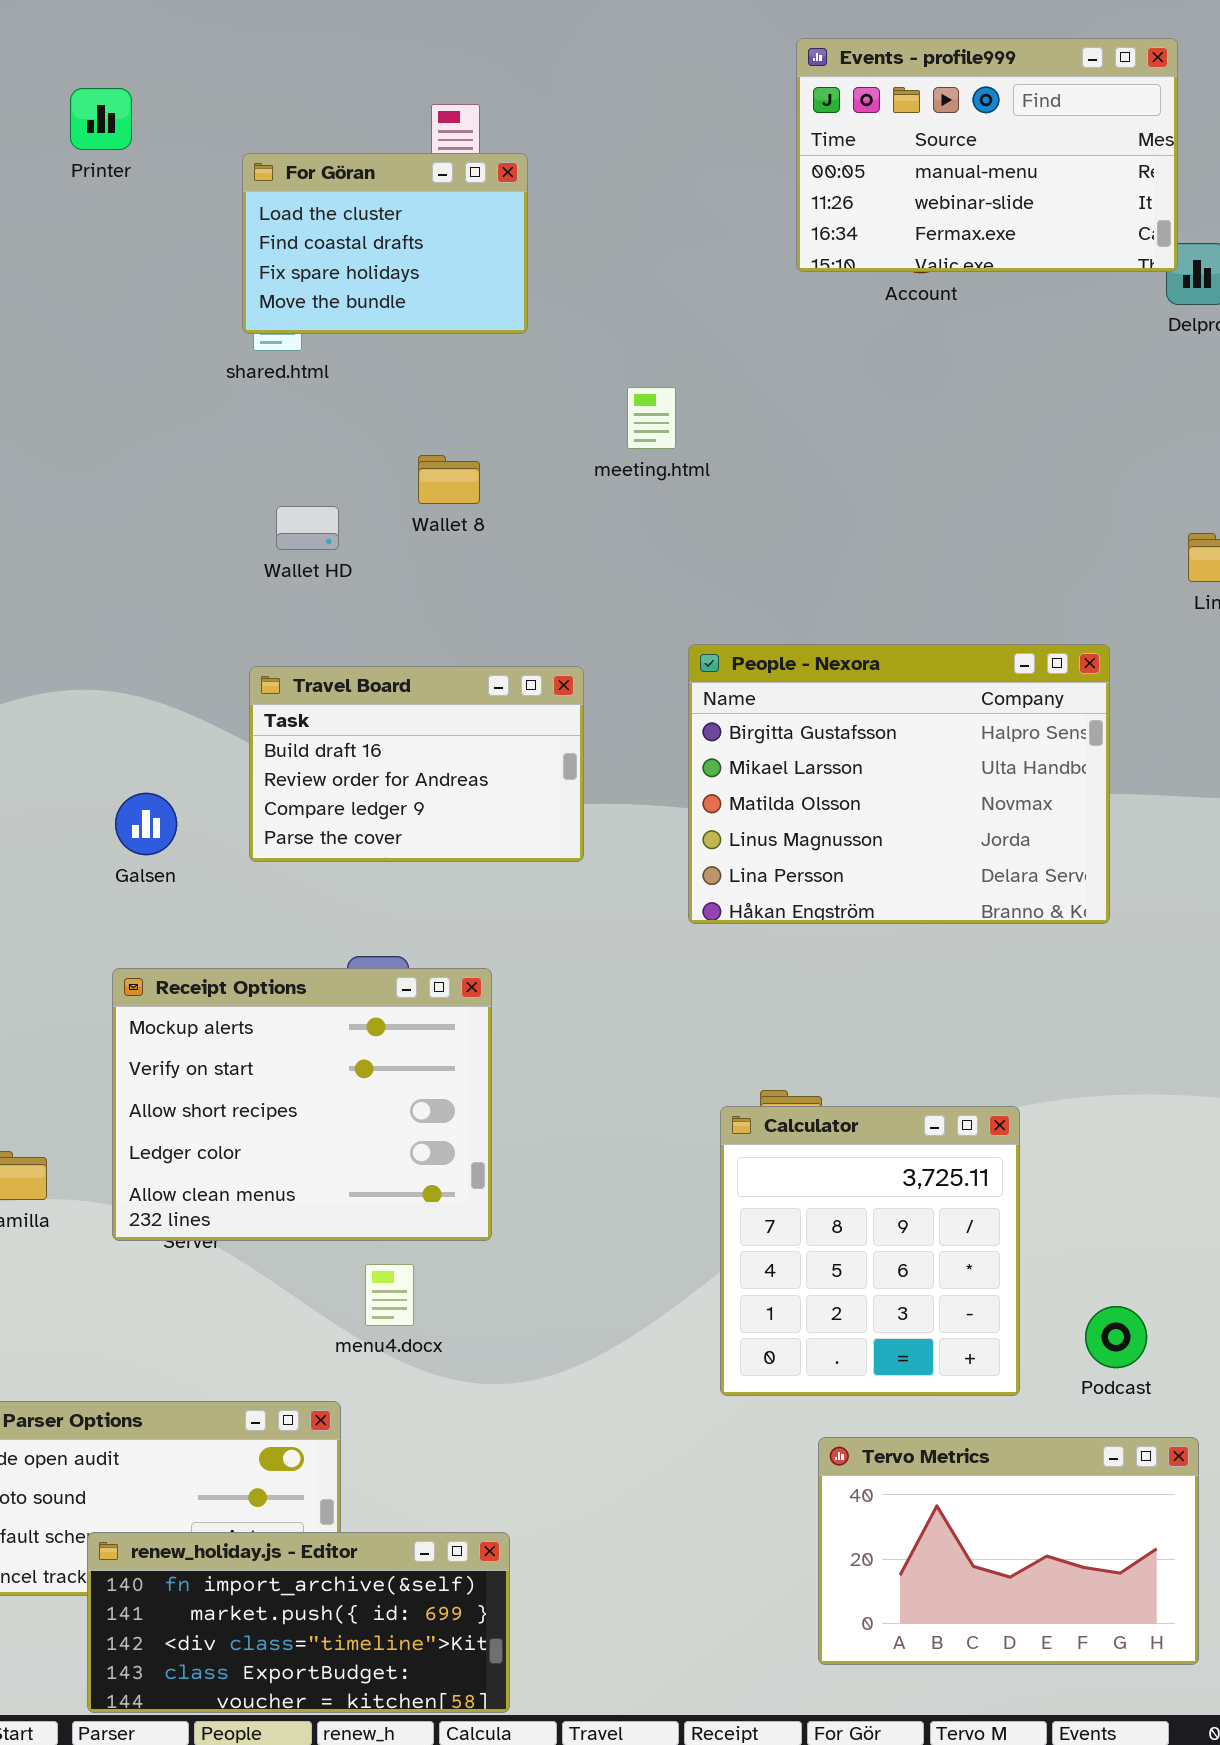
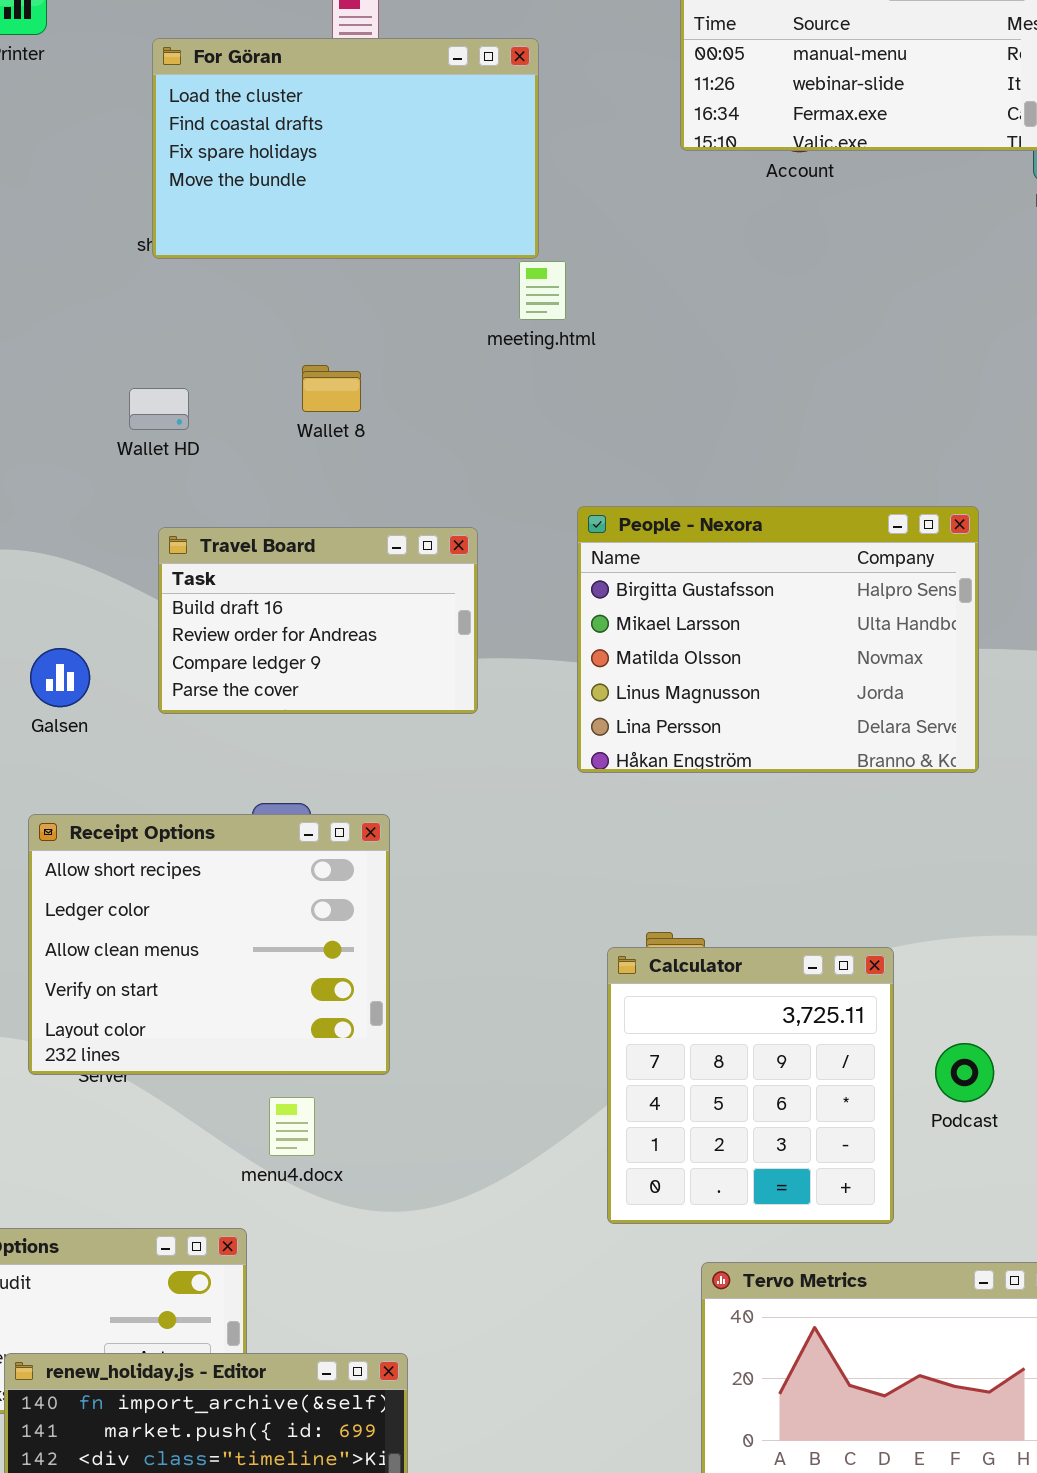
For Göran: [242,153,528,334] -> [152,38,539,259], resized
Wallet 8: [418,455,480,504] -> [302,365,361,412], moved
Wallet HD: [276,506,339,550] -> [129,388,189,430], moved
Receipt Options: [112,968,492,1241] -> [28,814,390,1075], scrolled down 2 rows
Podcast: [1085,1306,1147,1368] -> [935,1043,994,1102], moved

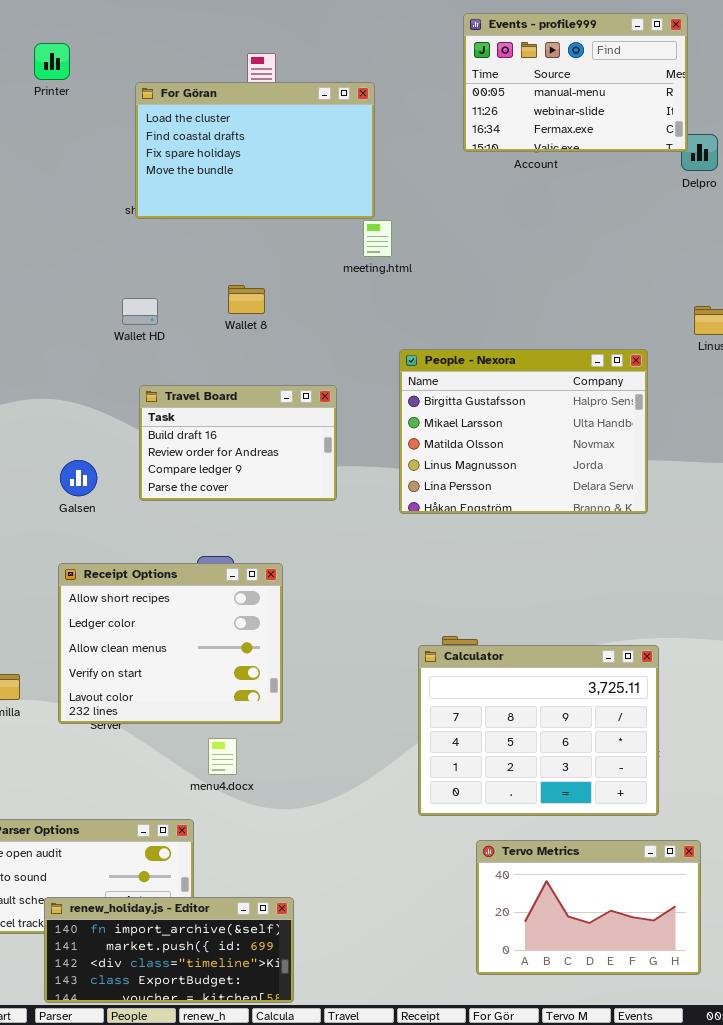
People - Nexora: [577,506,979,773] -> [399,349,648,514], moved
Calculator: [607,947,894,1224] -> [418,645,659,816], resized

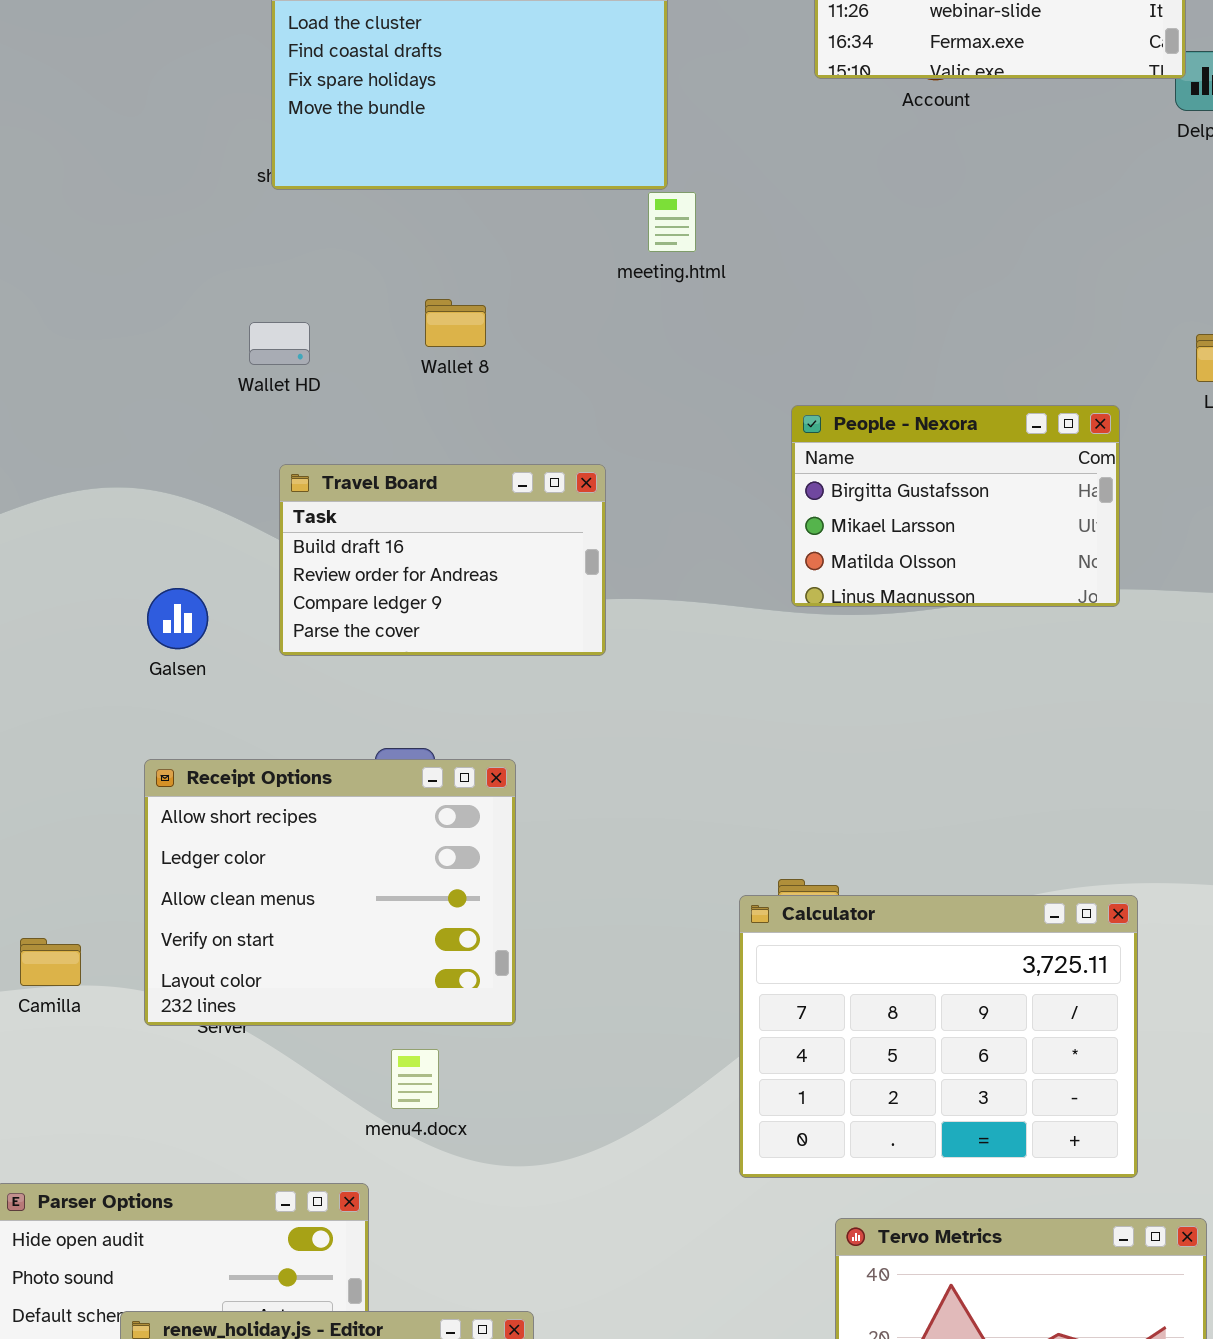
People - Nexora: [399,349,648,514] -> [791,405,1120,607], resized

